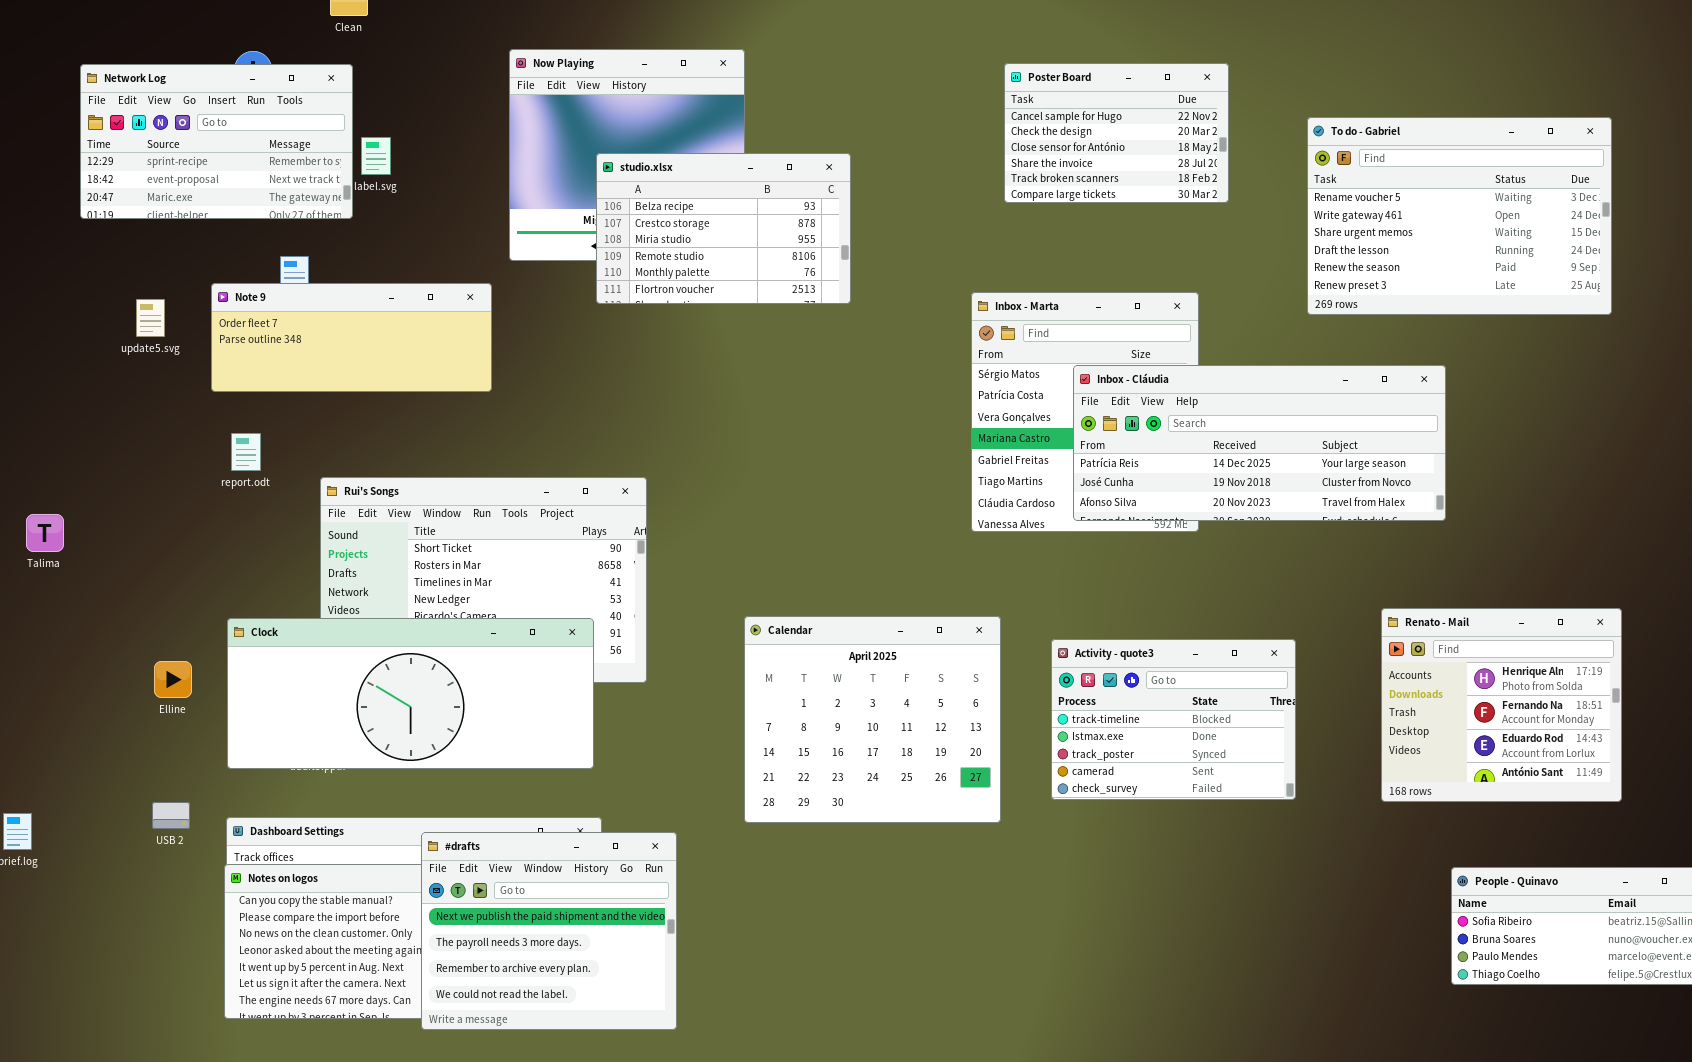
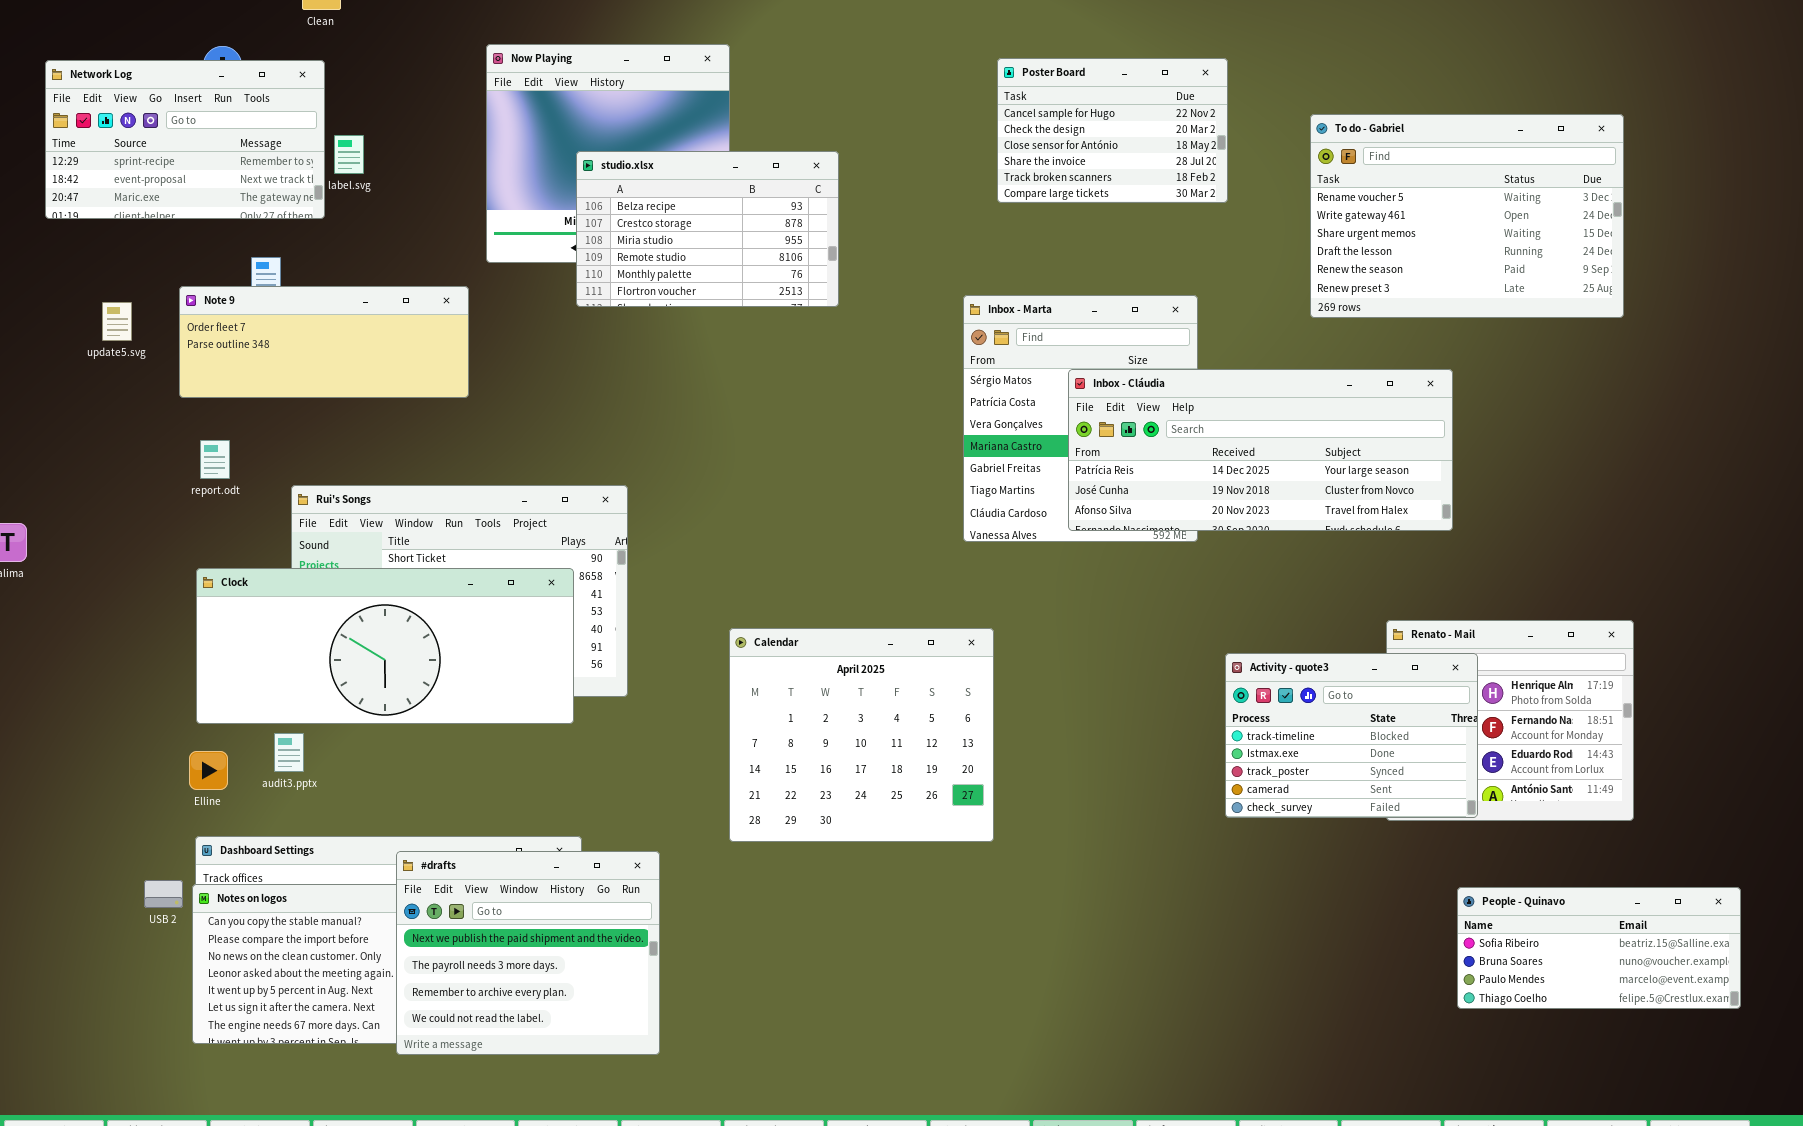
Clock: [227,618,594,769] -> [196,568,574,724], moved
Activity - quote3: [1051,639,1296,800] -> [1225,653,1478,818], moved
Elline: [154,661,192,698] -> [189,751,228,790], moved
USB 2: [152,802,190,829] -> [144,880,183,908], moved

